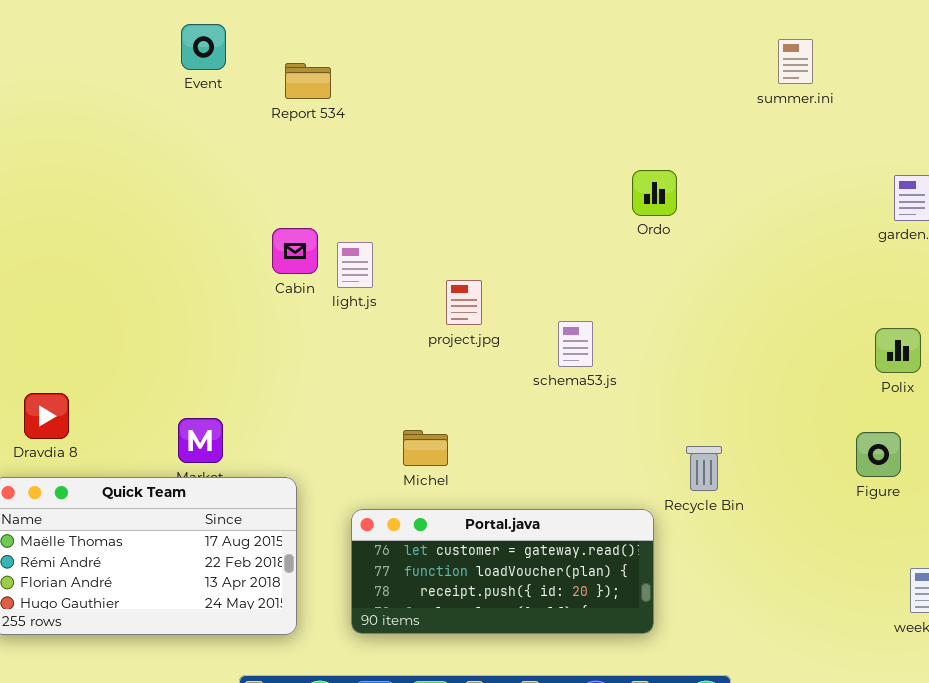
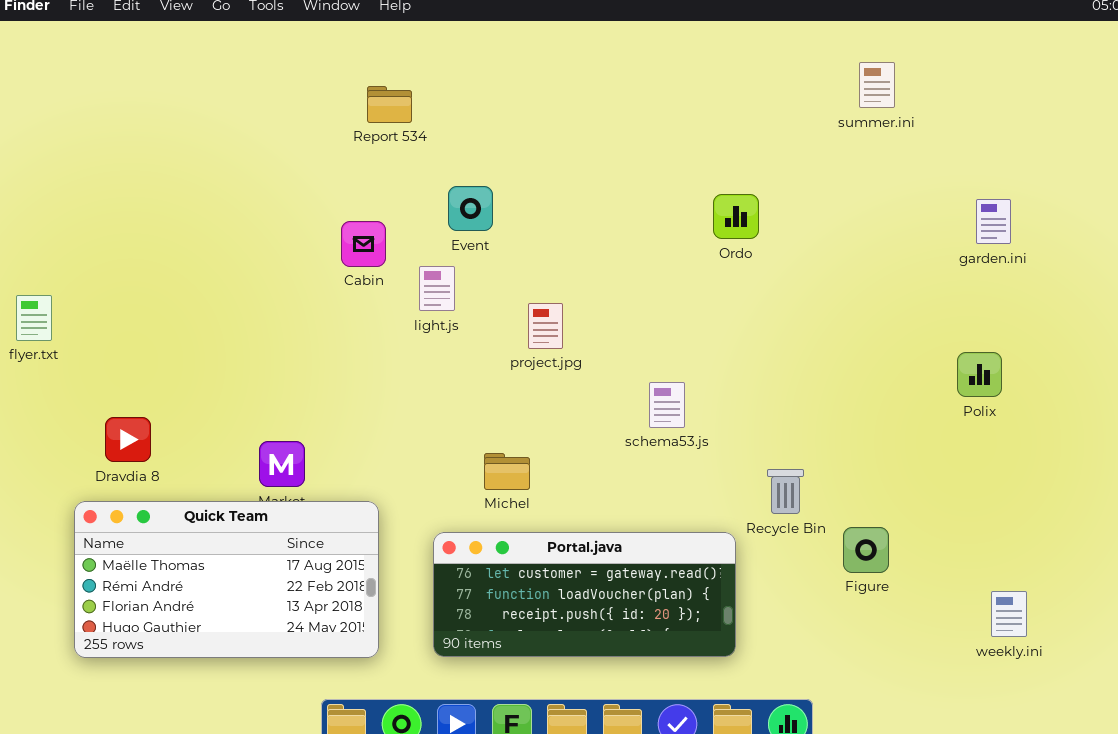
Event: [181,24,226,70] -> [448,186,493,231], moved
Cabin: [272,228,318,274] -> [341,221,386,267], moved
schema53.js: [558,321,593,367] -> [649,382,685,428], moved
Figure: [856,432,901,477] -> [843,527,889,573], moved

